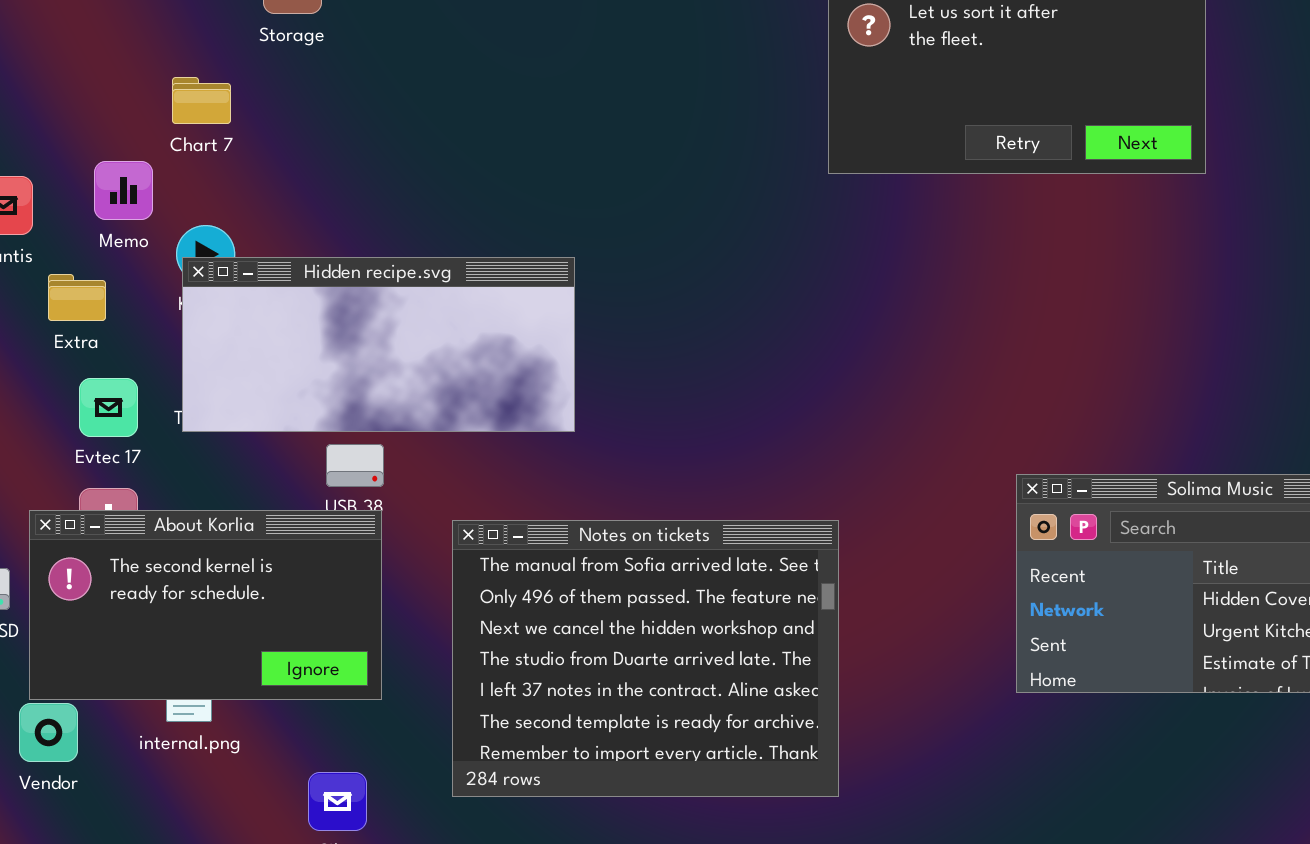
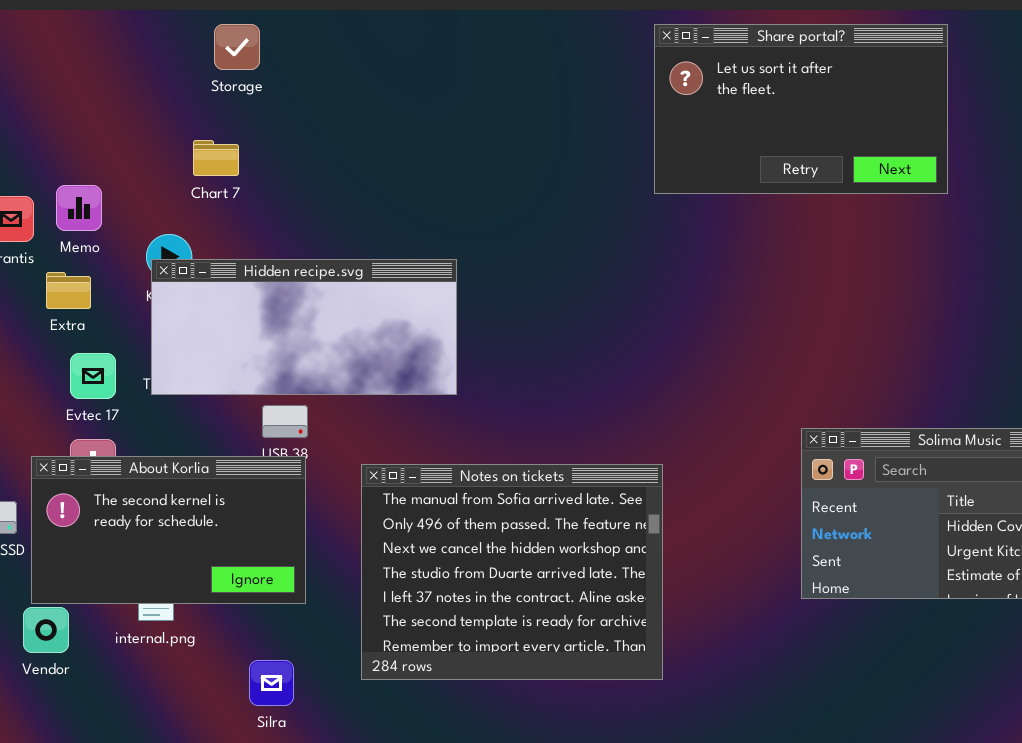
Chart 7: [172,77,231,124] -> [193,140,239,176], moved
Memo: [94,161,153,220] -> [56,185,102,231], moved

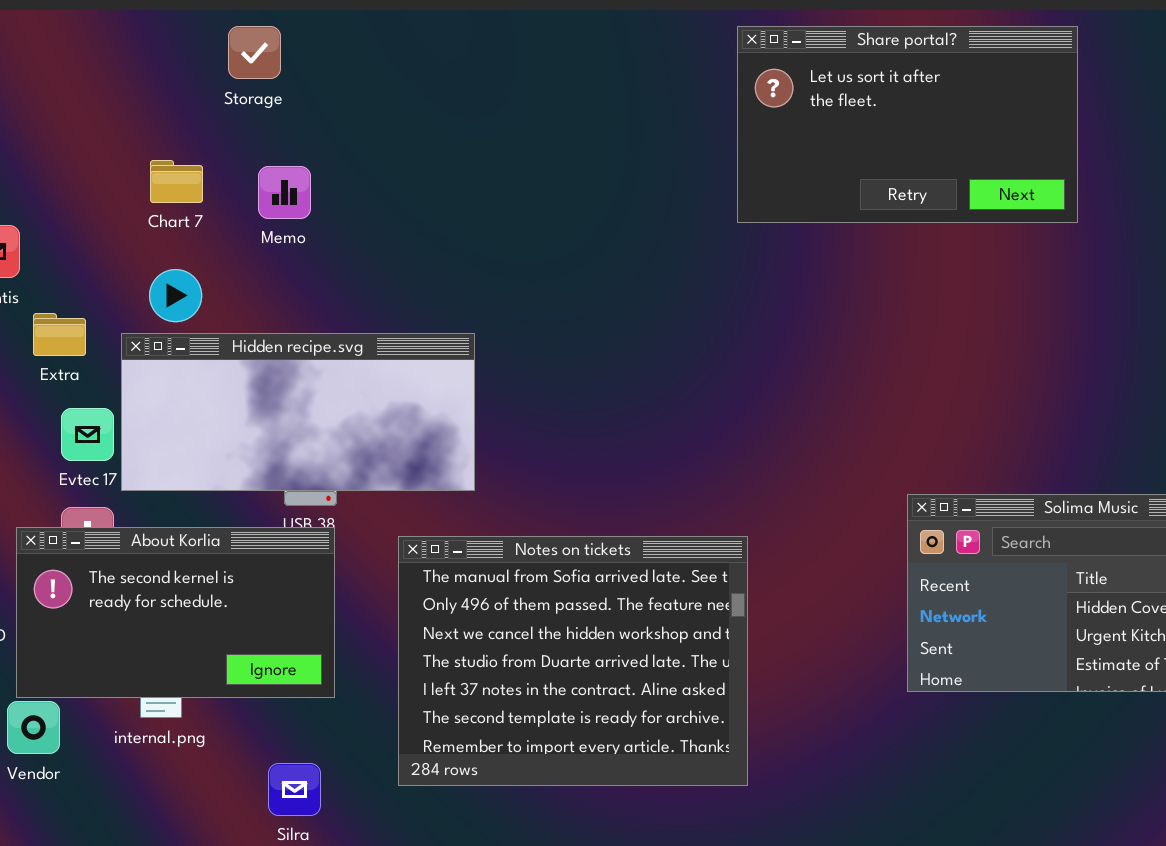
Chart 7: [193,140,239,176] -> [150,160,203,203], moved
Memo: [56,185,102,231] -> [258,166,311,219], moved
Hidden recipe.svg: [151,259,457,395] -> [121,333,475,491], moved

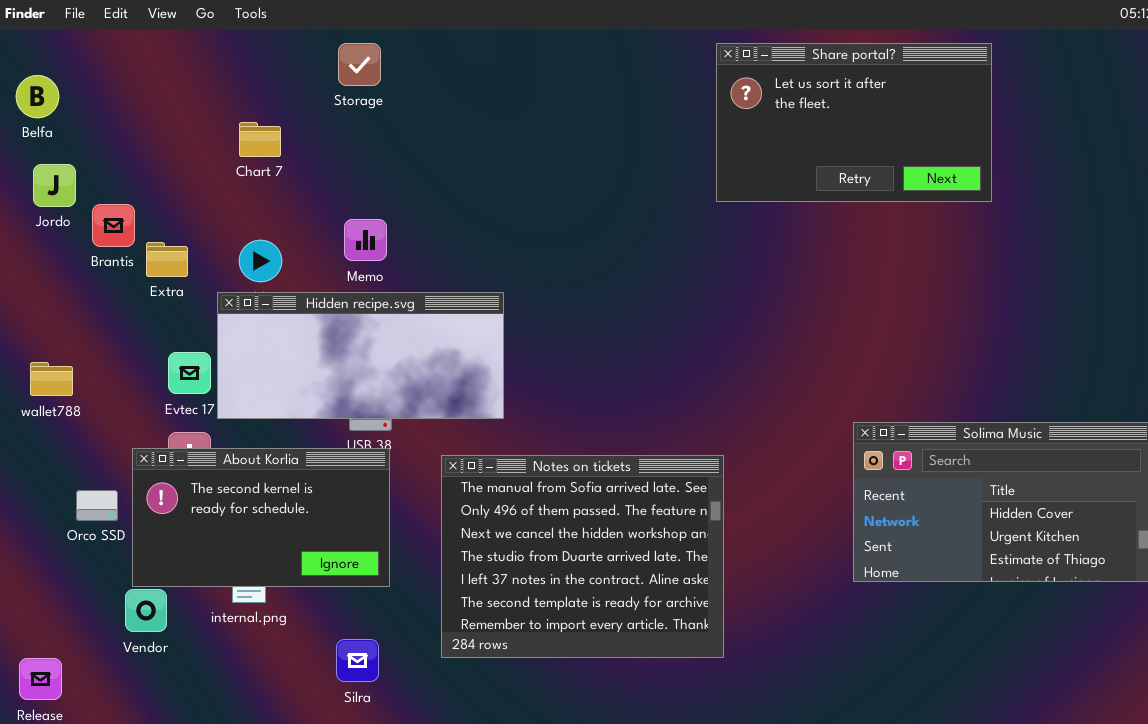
Storage: [228,26,281,79] -> [338,43,381,86], moved
Chart 7: [150,160,203,203] -> [239,122,281,157], moved
Memo: [258,166,311,219] -> [344,219,387,261], moved
Extra: [33,313,86,356] -> [146,242,188,277], moved

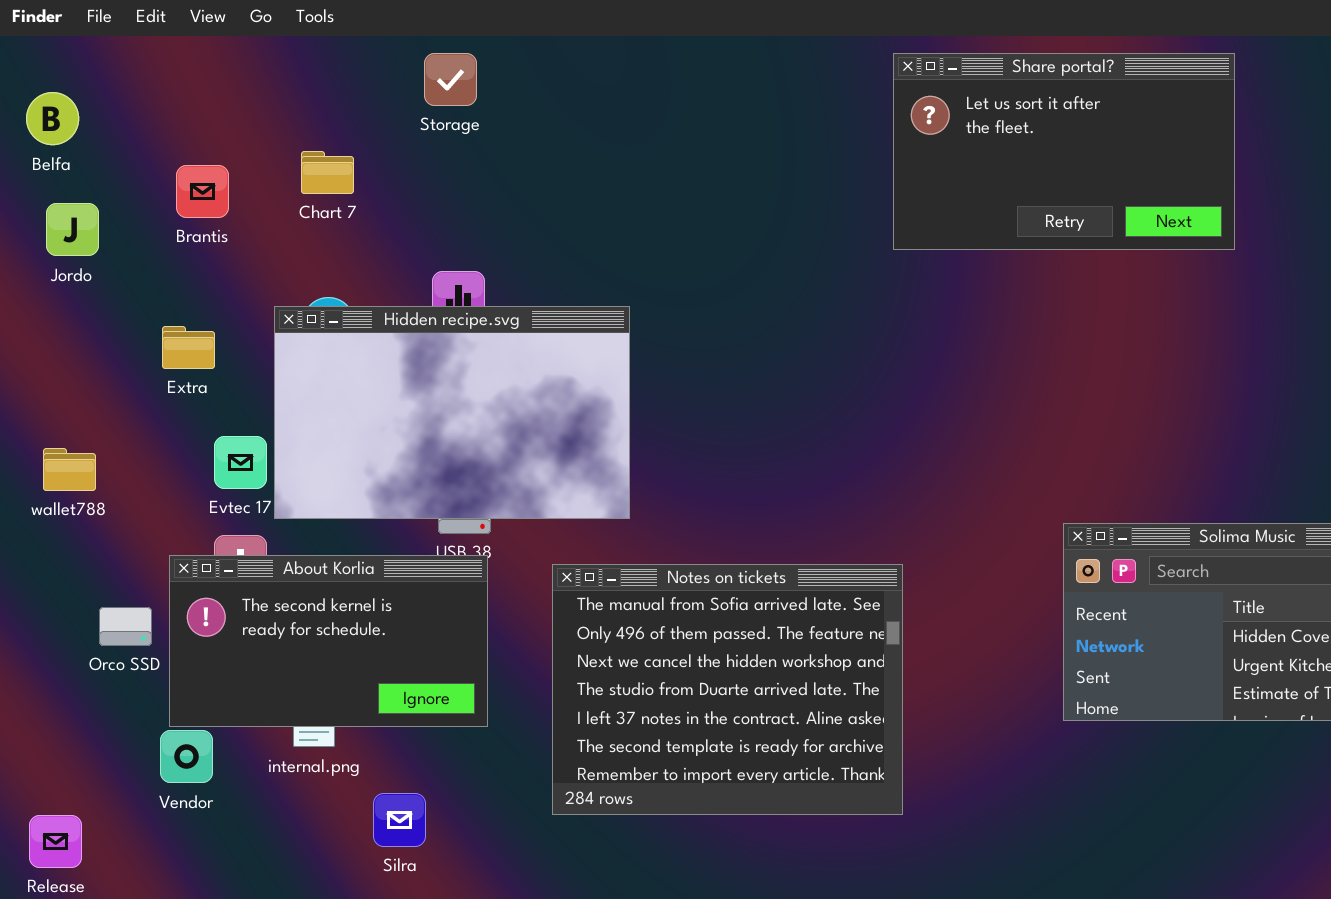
Brantis: [92,204,135,247] -> [176,165,229,218], moved
Extra: [146,242,188,277] -> [162,326,215,369], moved
Hidden recipe.svg: [217,292,504,419] -> [274,306,630,519], resized
Silra: [336,639,379,682] -> [373,793,426,847], moved

